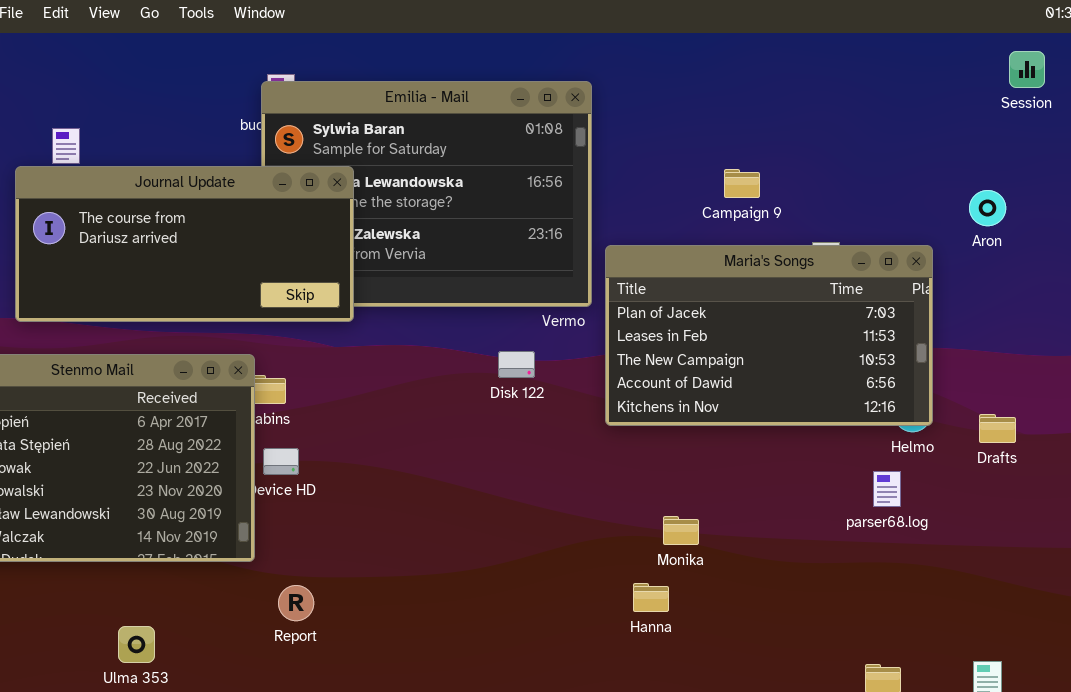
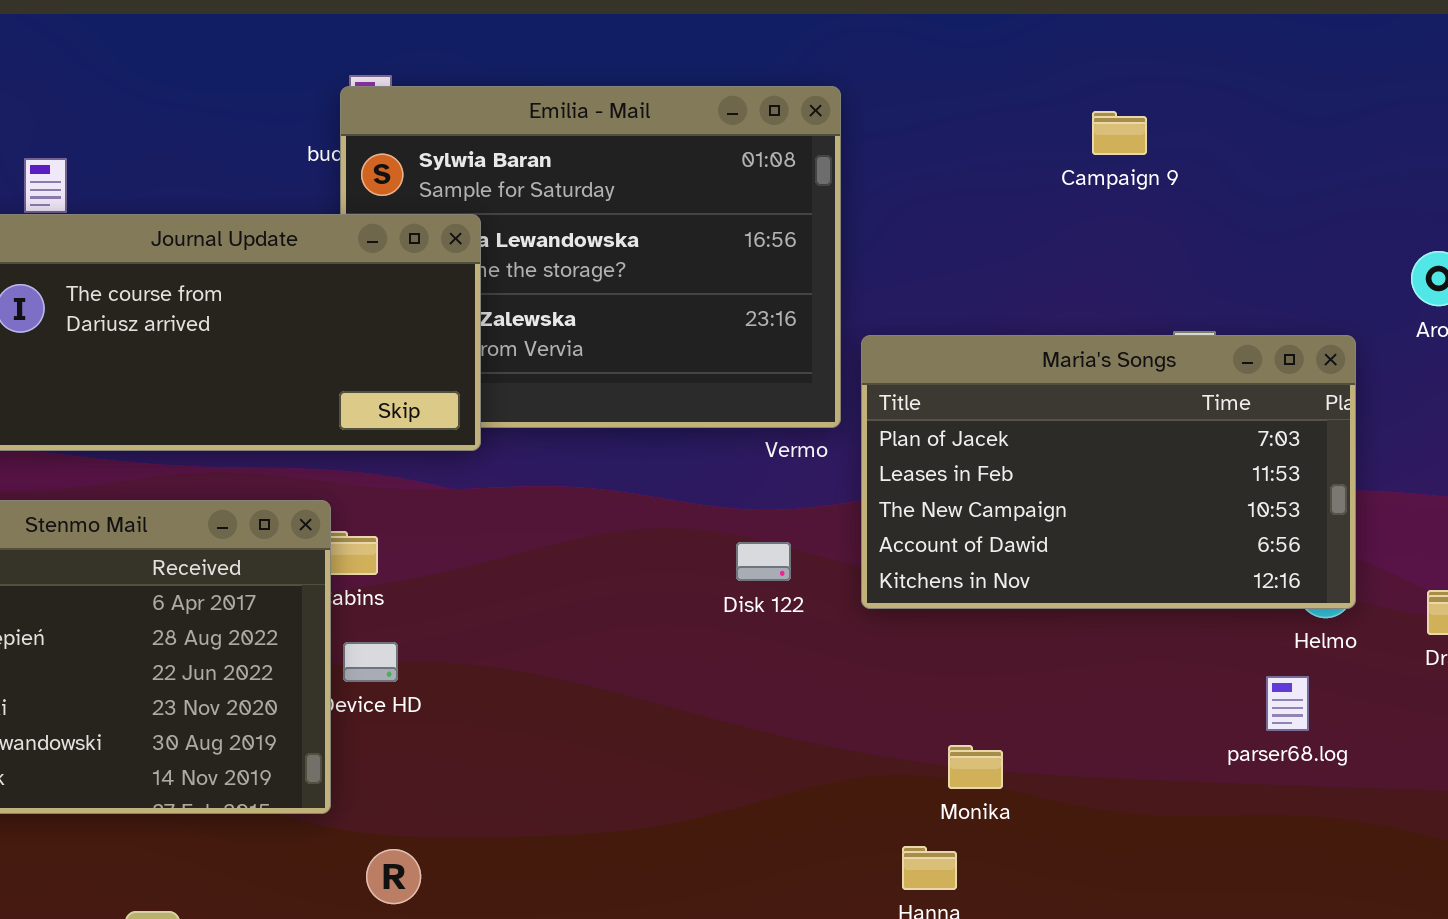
Campaign 9: [724,169,760,198] -> [1092,111,1147,155], moved
Disk 122: [498,351,535,378] -> [736,542,791,581], moved

